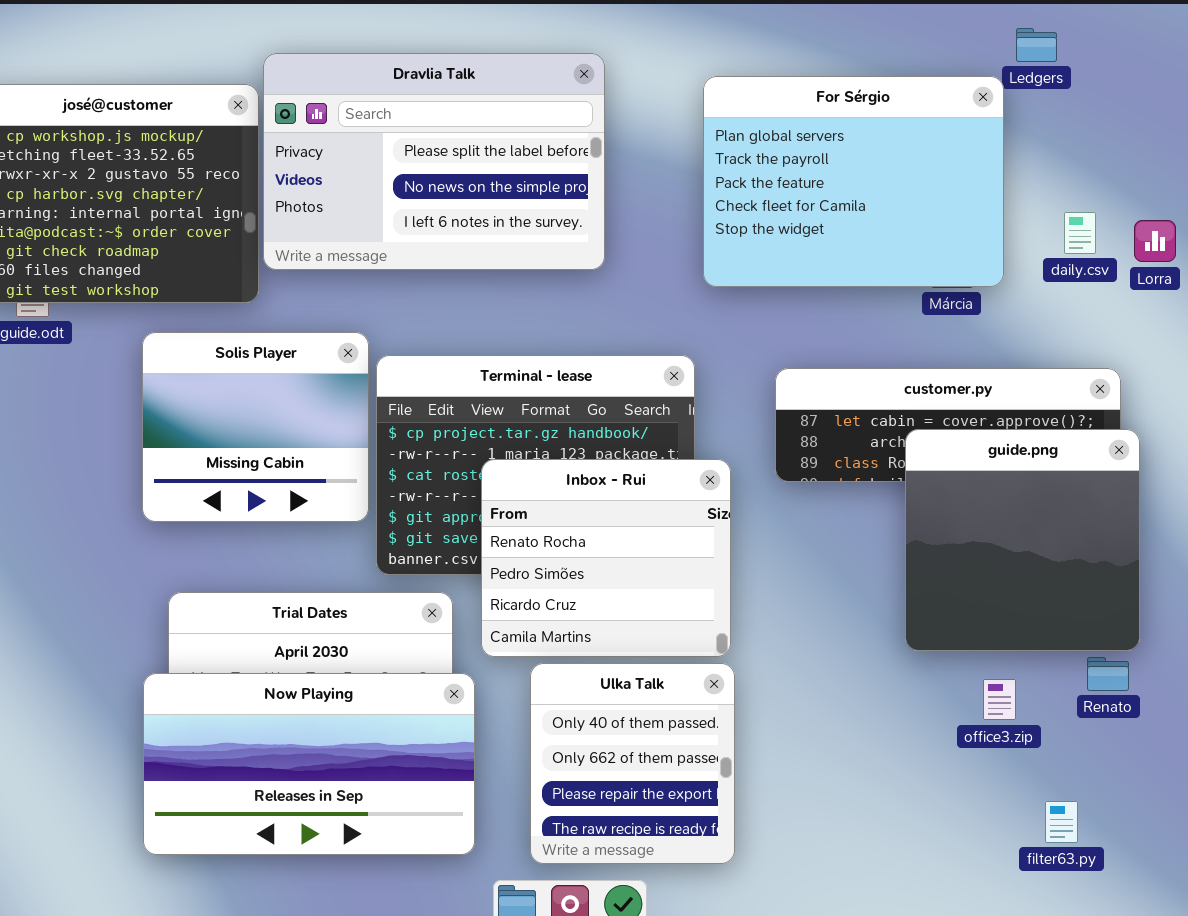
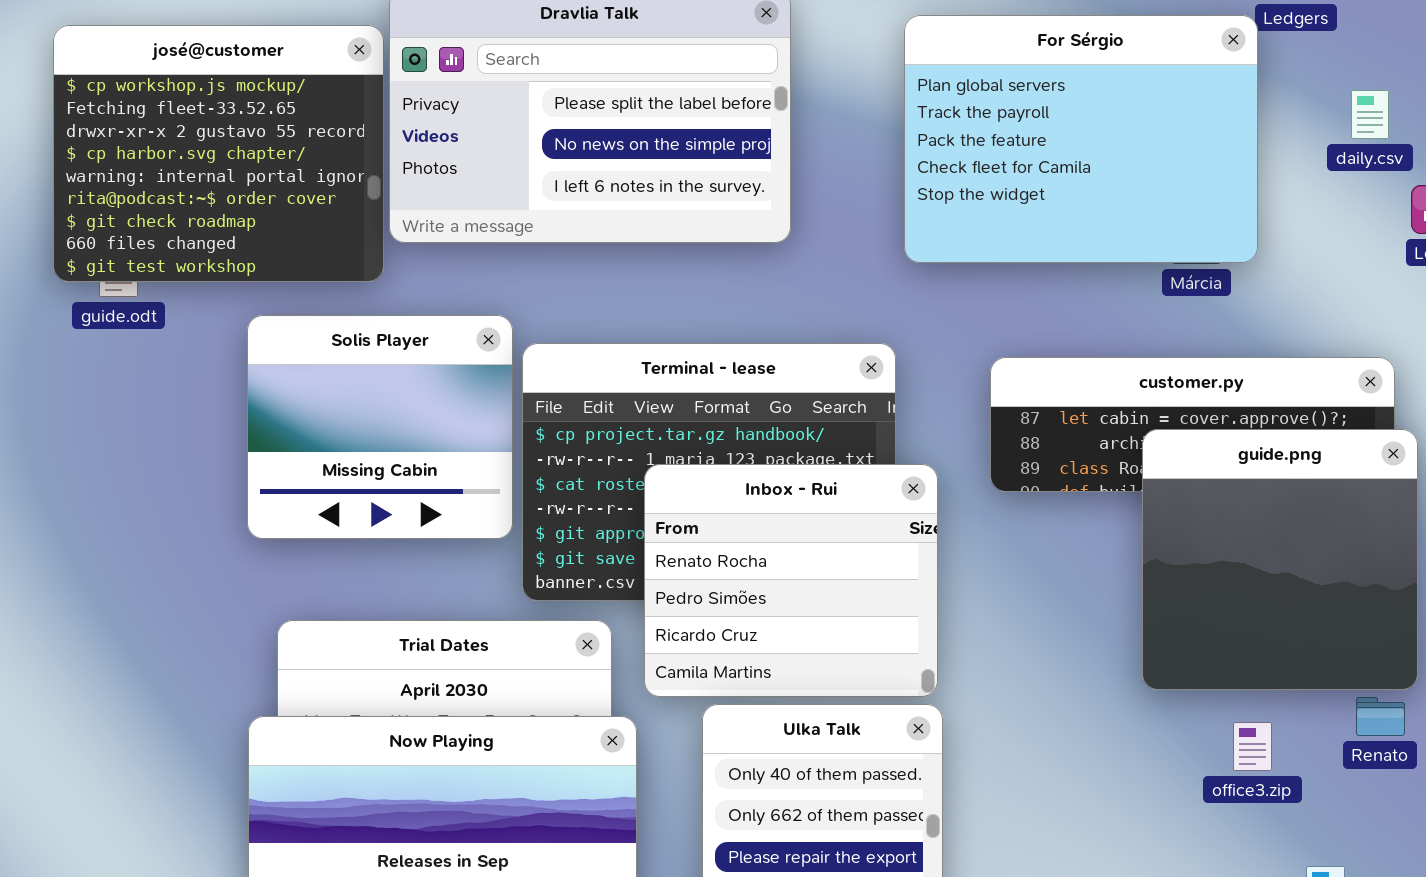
daily.csv: [1064,212,1096,254] -> [1351,90,1389,139], moved

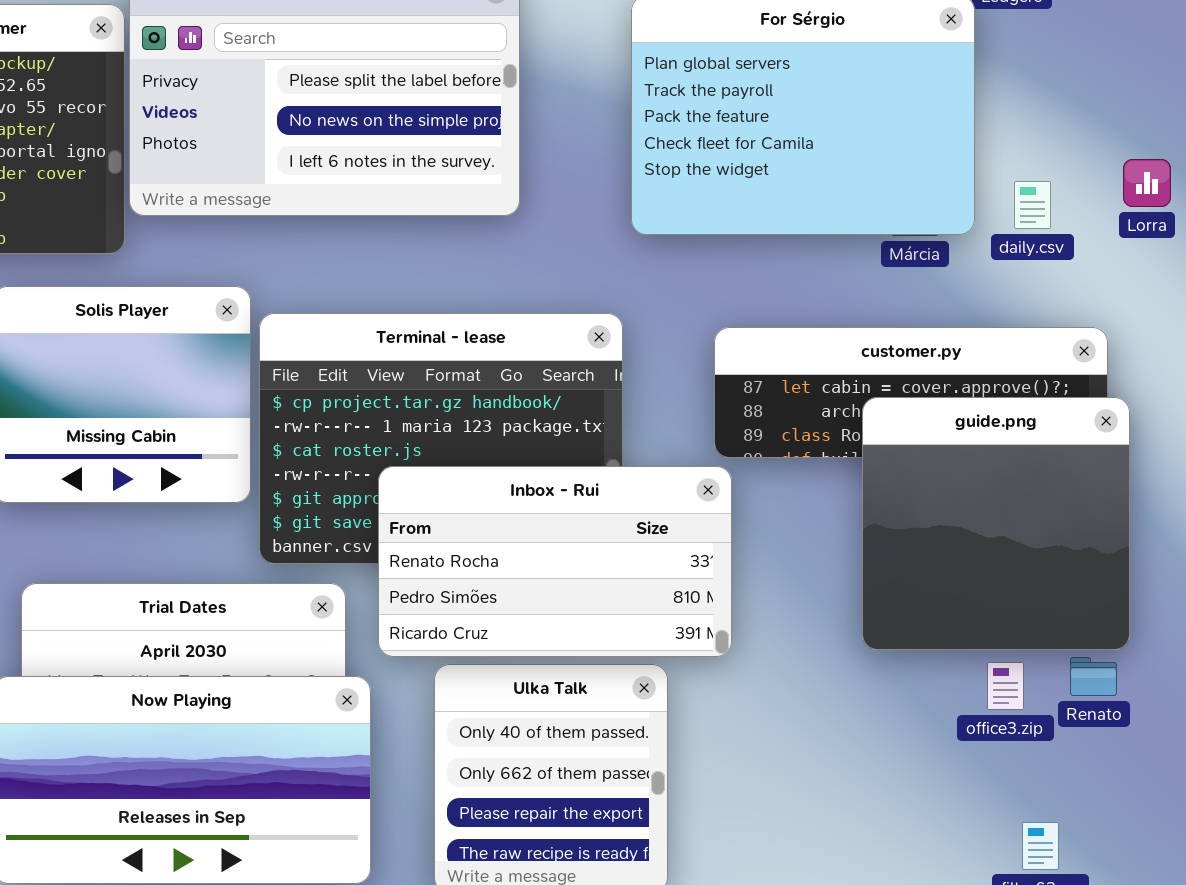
daily.csv: [1351,90,1389,139] -> [1014,181,1051,229], moved
Inbox - Rui: [644,464,938,697] -> [378,466,732,657], resized
office3.zip: [1233,722,1272,771] -> [987,662,1024,710], moved

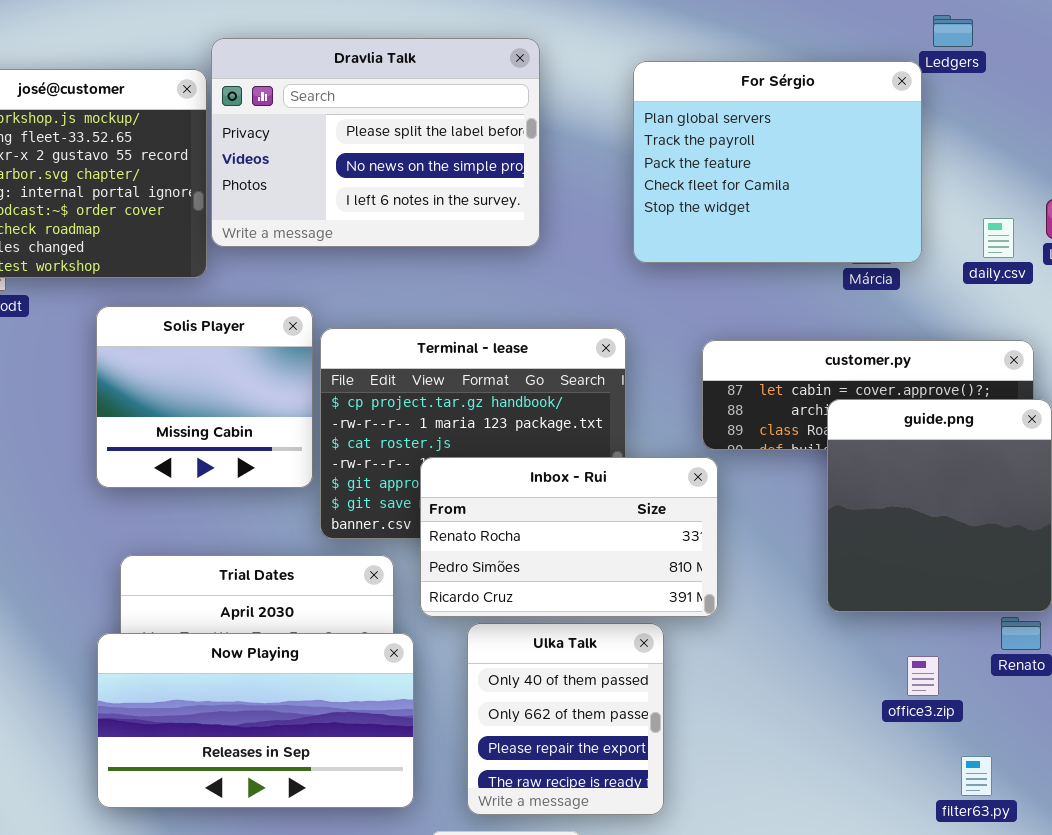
daily.csv: [1014,181,1051,229] -> [983,218,1014,258], moved
office3.zip: [987,662,1024,710] -> [907,656,939,696], moved

